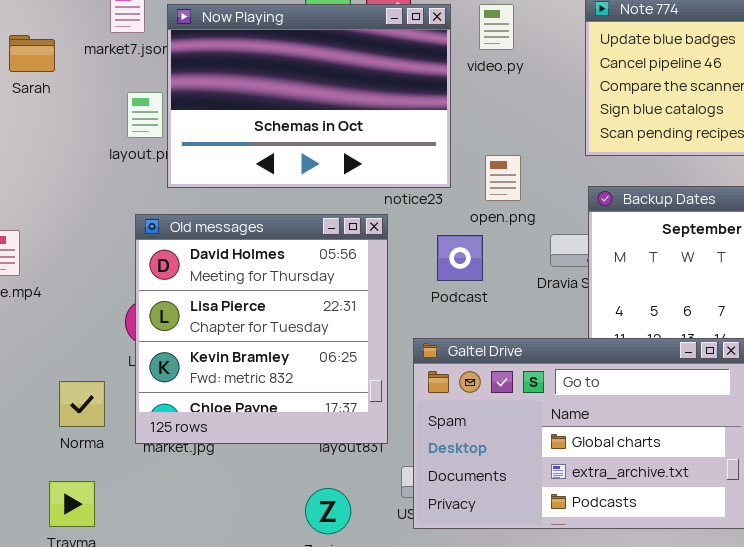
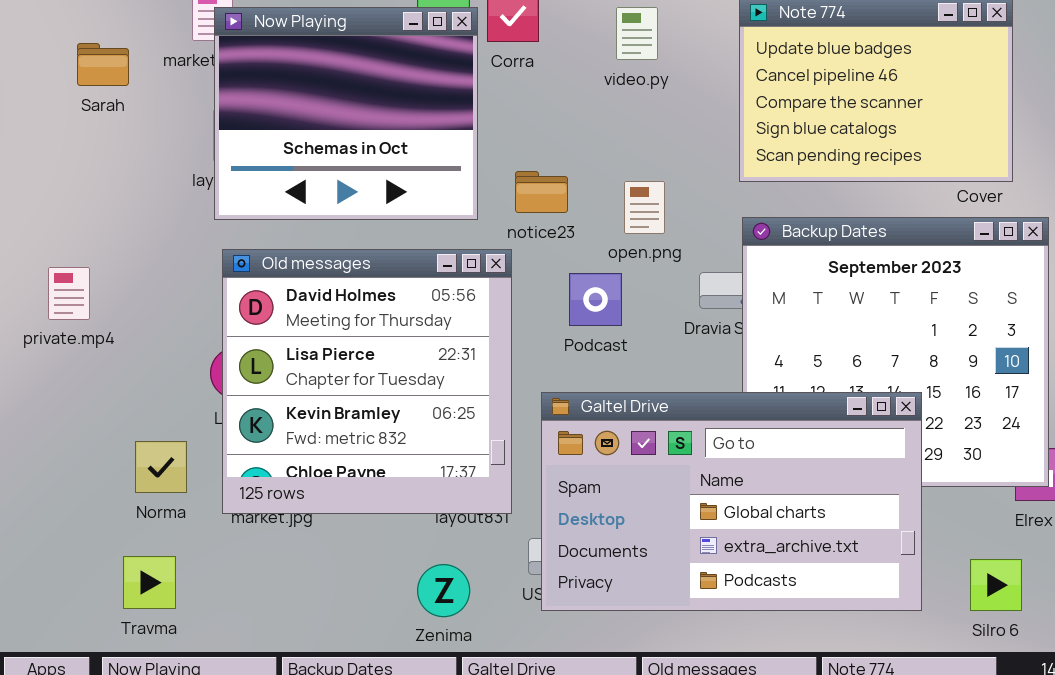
Now Playing: [167,4,451,188] -> [214,7,478,220], moved, resized

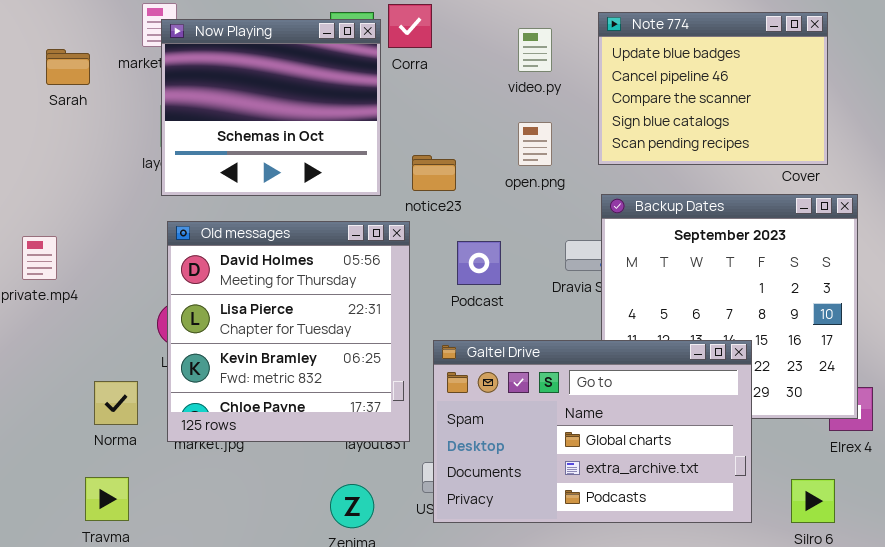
video.py: [616,7,658,60] -> [518,28,552,72], moved
open.png: [624,181,665,234] -> [518,122,552,166], moved

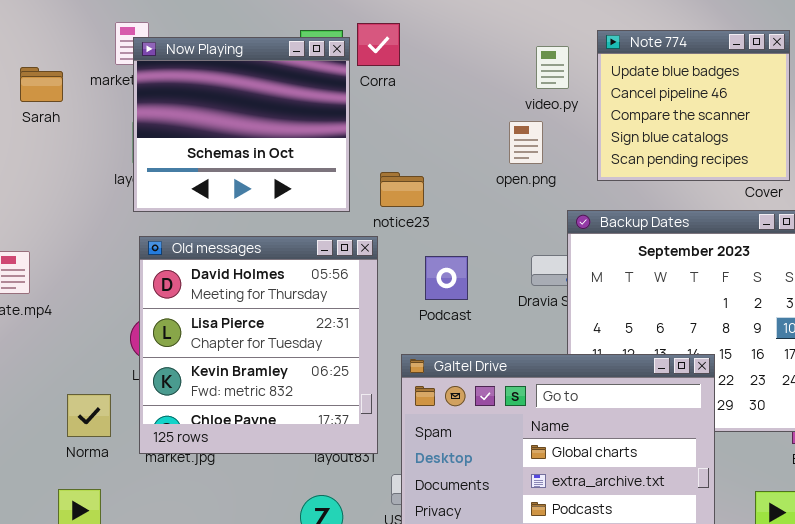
Note 774: [598,12,828,165] -> [597,30,790,181], resized
video.py: [518,28,552,72] -> [536,46,569,89], moved
open.png: [518,122,552,166] -> [509,121,543,164], moved

